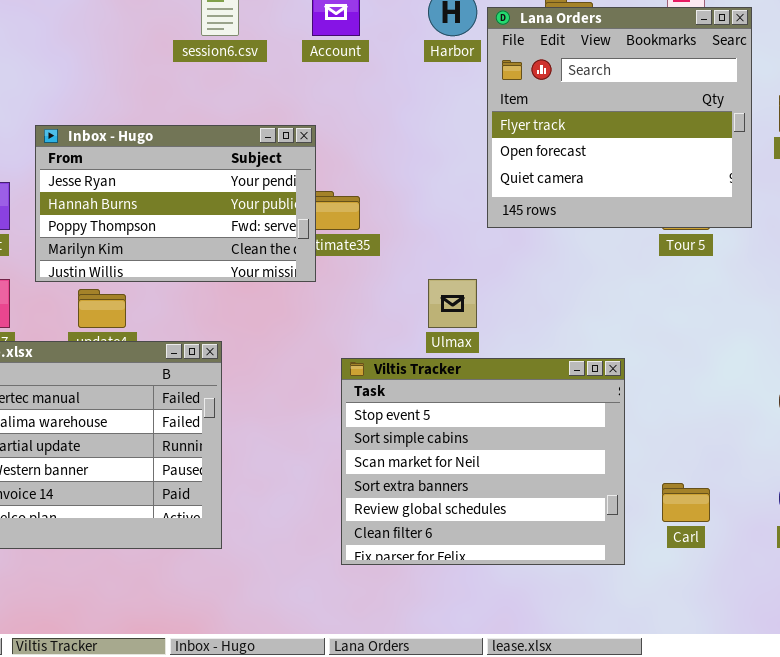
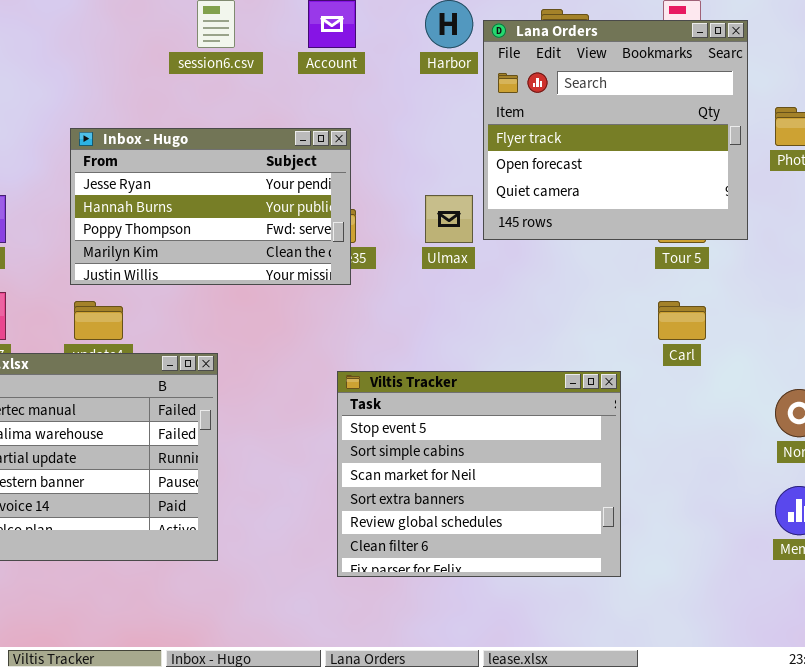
Inbox - Hugo: [35,125,316,282] -> [70,128,351,285], moved
Ulmax: [428,279,477,328] -> [425,195,473,243], moved
Carl: [662,483,710,522] -> [658,301,706,340], moved

